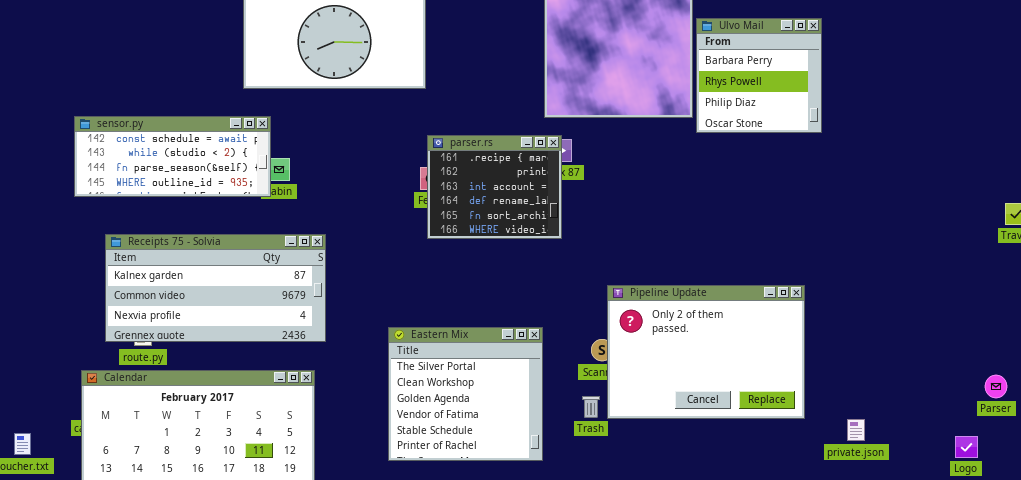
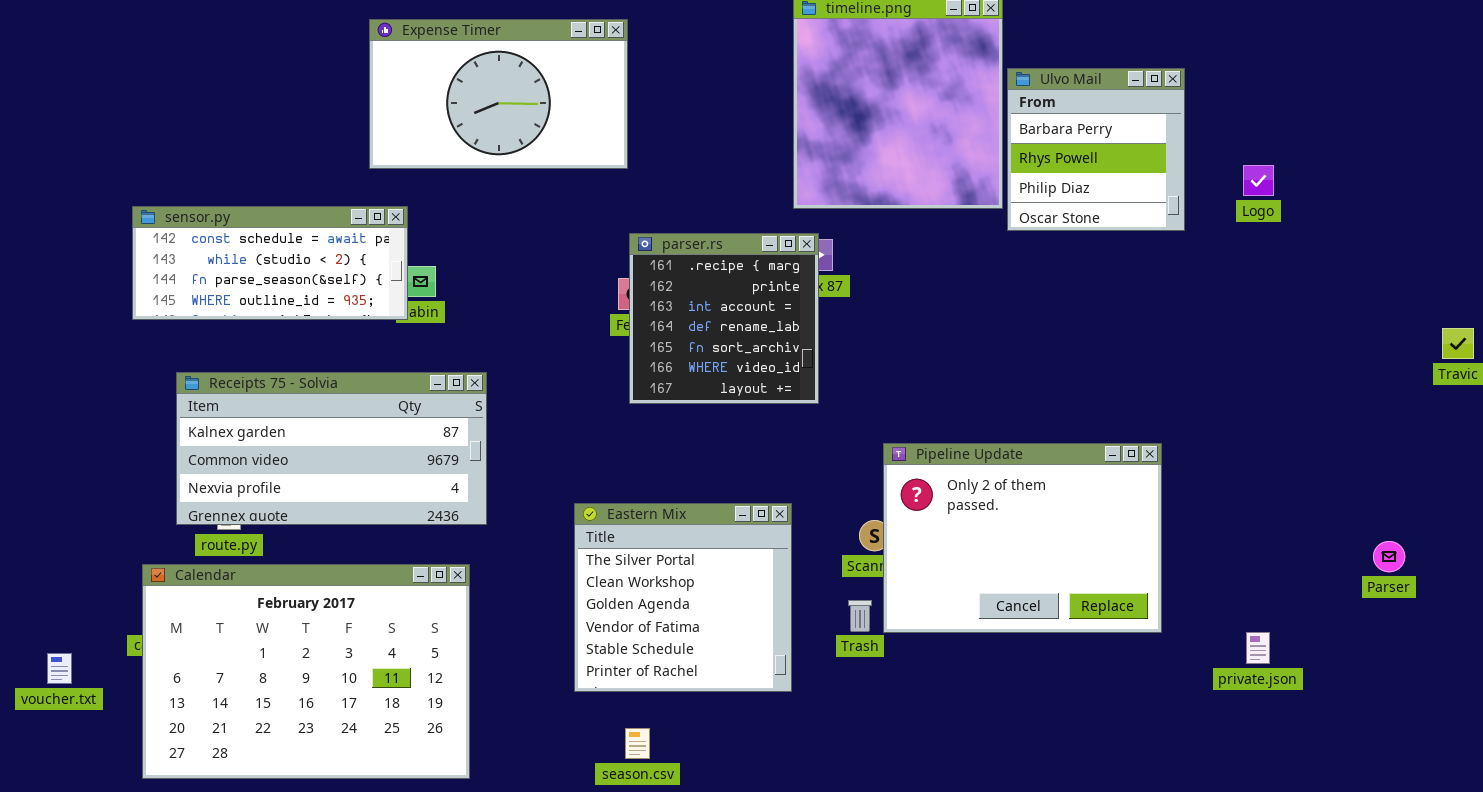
parser.rs: [427,135,562,239] -> [629,233,819,404], resized
Parser: [985,375,1007,398] -> [1373,541,1405,572], moved
private.json: [847,419,865,441] -> [1246,632,1270,664], moved
Logo: [955,436,978,458] -> [1243,165,1274,196], moved

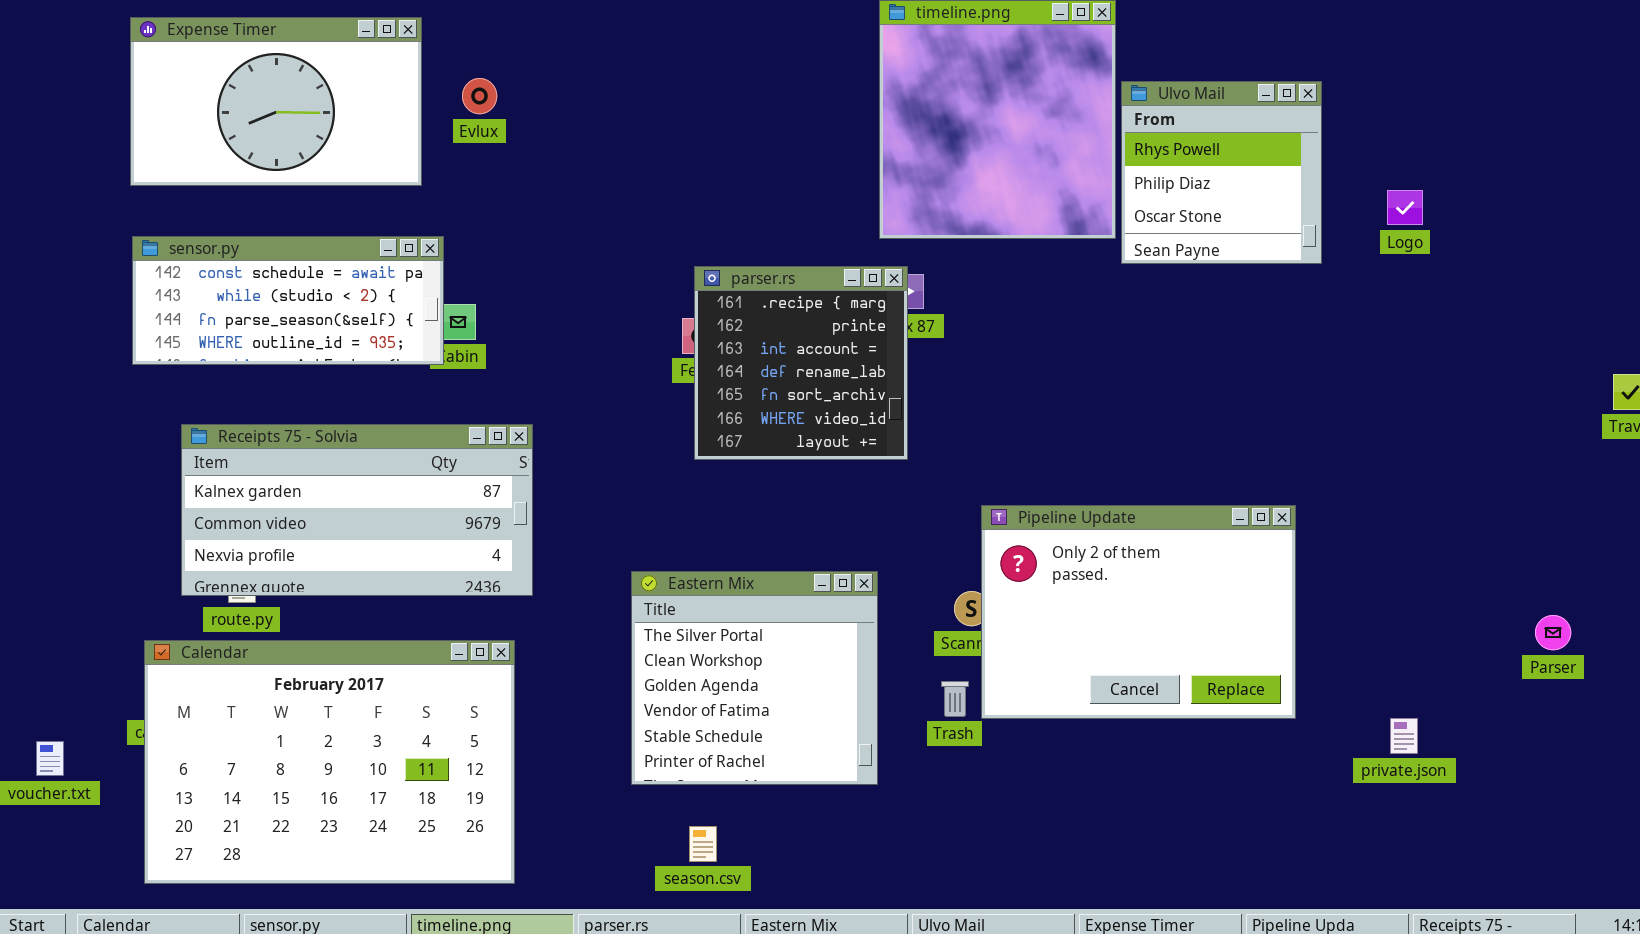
Expense Timer: [369,19,628,169] -> [130,17,422,186], moved
Ulvo Mail: [1007,68,1185,231] -> [1121,81,1322,264], scrolled down 1 row

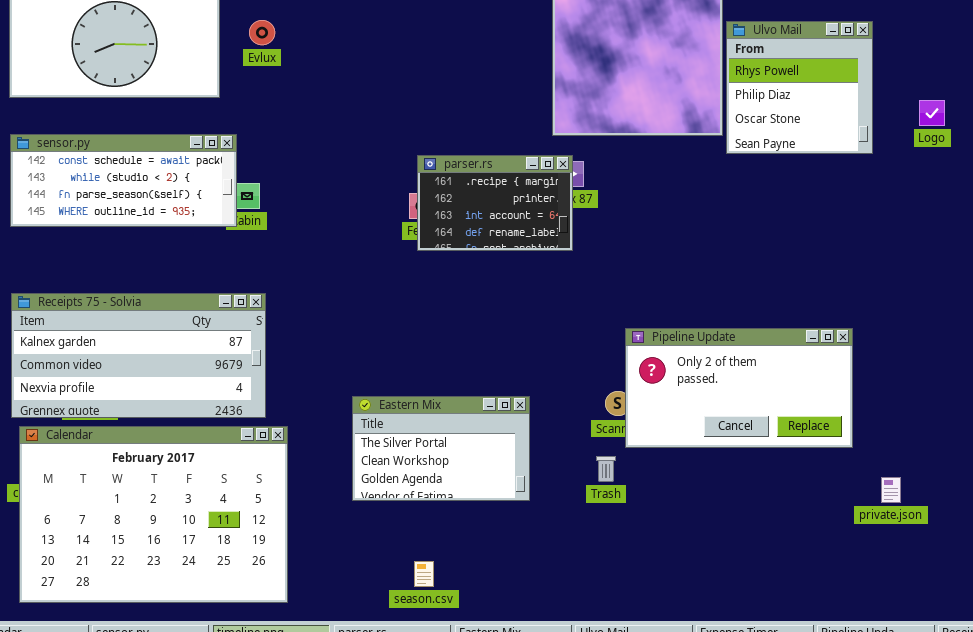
parser.rs: [694,266,908,460] -> [417,155,573,251], resized
Receipts 75 - Solvia: [181,424,533,596] -> [11,293,266,418], moved
Pipeline Update: [981,505,1296,719] -> [625,328,853,448], resized
Eastern Mix: [631,571,878,785] -> [352,396,530,501], moved, resized
private.json: [1390,718,1418,754] -> [881,477,901,503], moved

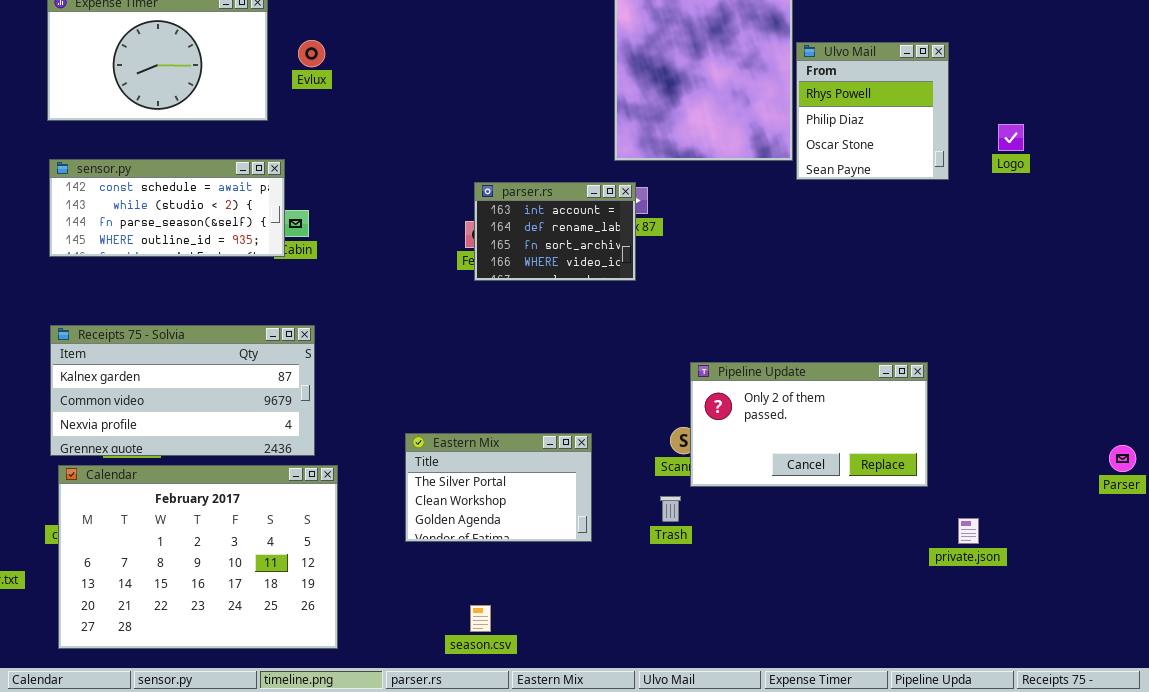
parser.rs: [417,155,573,251] -> [474,182,636,281], scrolled down 2 rows

